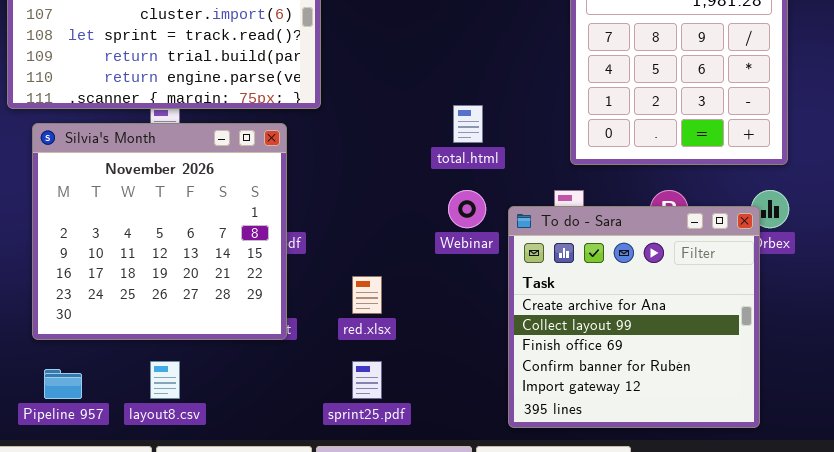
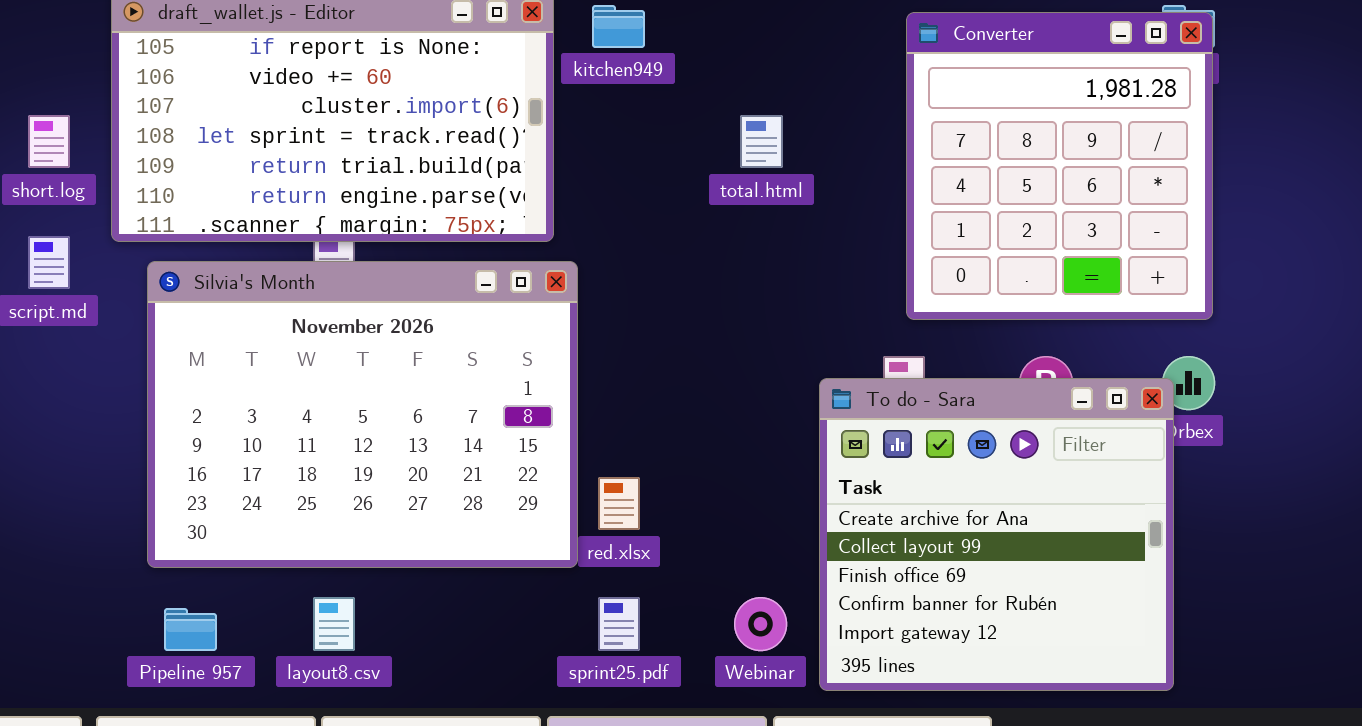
total.html: [453,105,483,143] -> [740,115,783,168], moved
Silvia's Month: [32,123,287,340] -> [147,261,578,568], resized
Webinar: [448,190,486,228] -> [734,597,787,651], moved

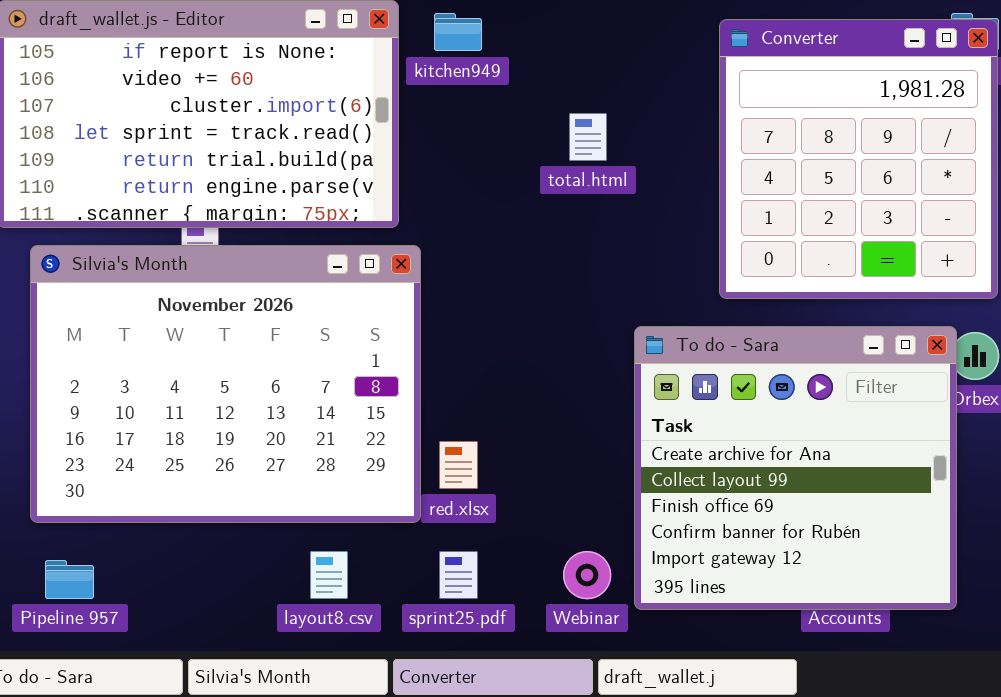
To do - Sara: [819,378,1174,691] -> [634,326,957,610], moved
layout8.csv: [313,597,355,651] -> [310,551,348,599], moved

